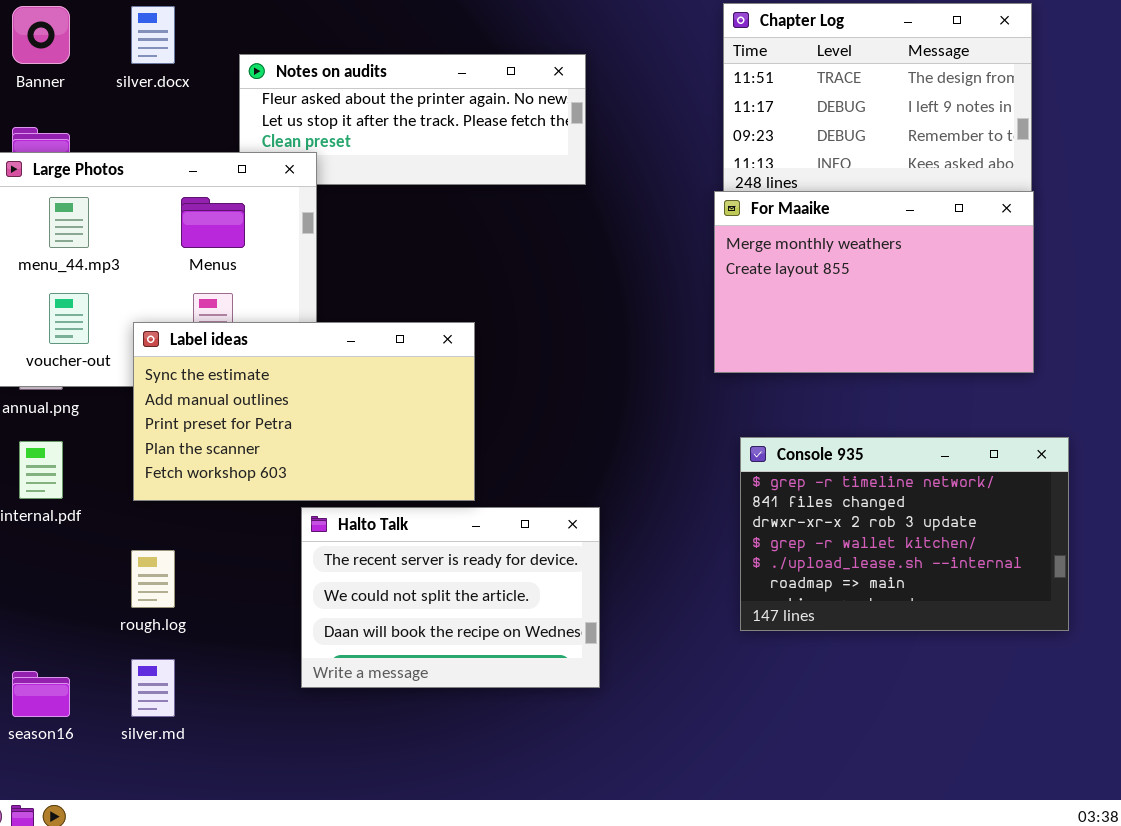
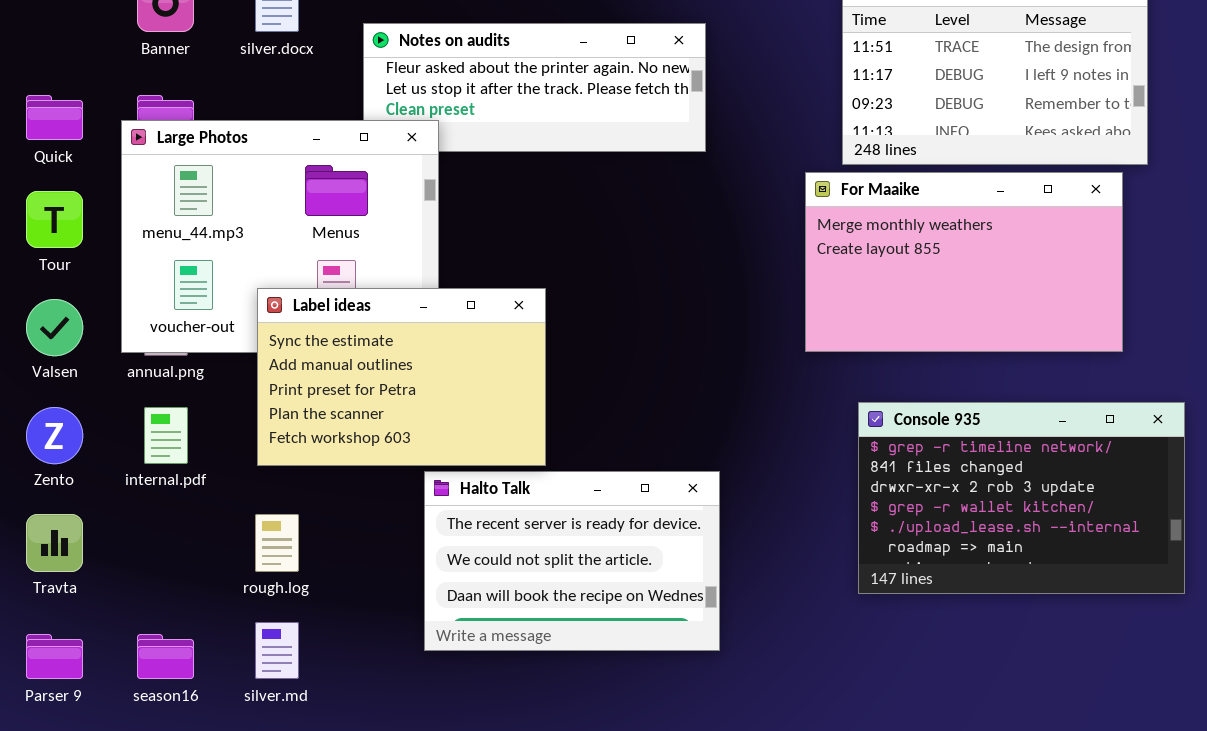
For Maaike: [714,191,1034,373] -> [805,172,1123,352], moved
Label ideas: [133,322,475,501] -> [257,288,546,466], resized

